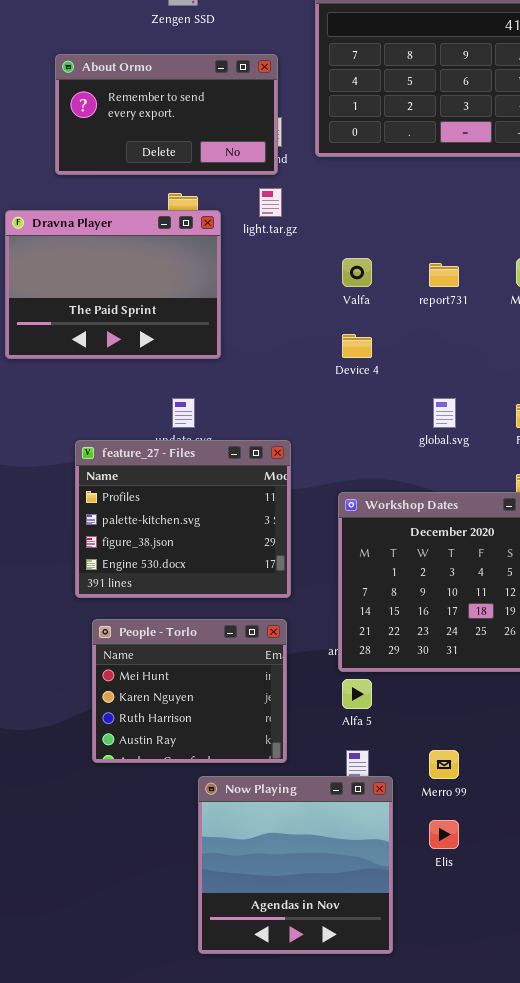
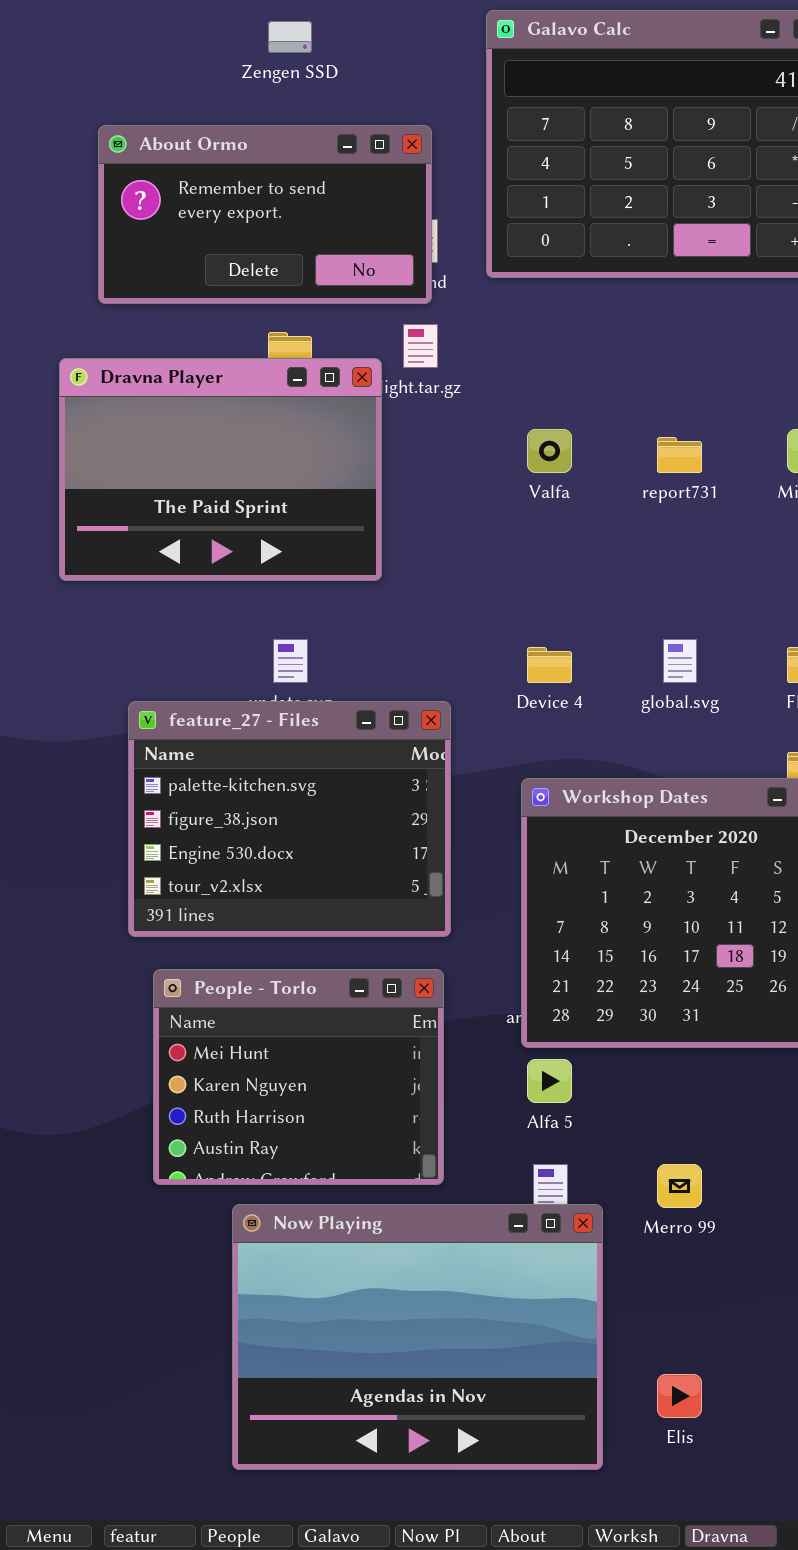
Dravna Player: [5,210,221,359] -> [59,358,382,581], moved
Device 4: [342,334,372,358] -> [527,647,572,683], moved
feature_27 - Files: [75,440,291,598] -> [128,701,451,937], scrolled down 1 row
Now Playing: [198,776,393,954] -> [232,1204,603,1470], resized
Elis: [429,820,459,849] -> [657,1374,702,1418], moved

